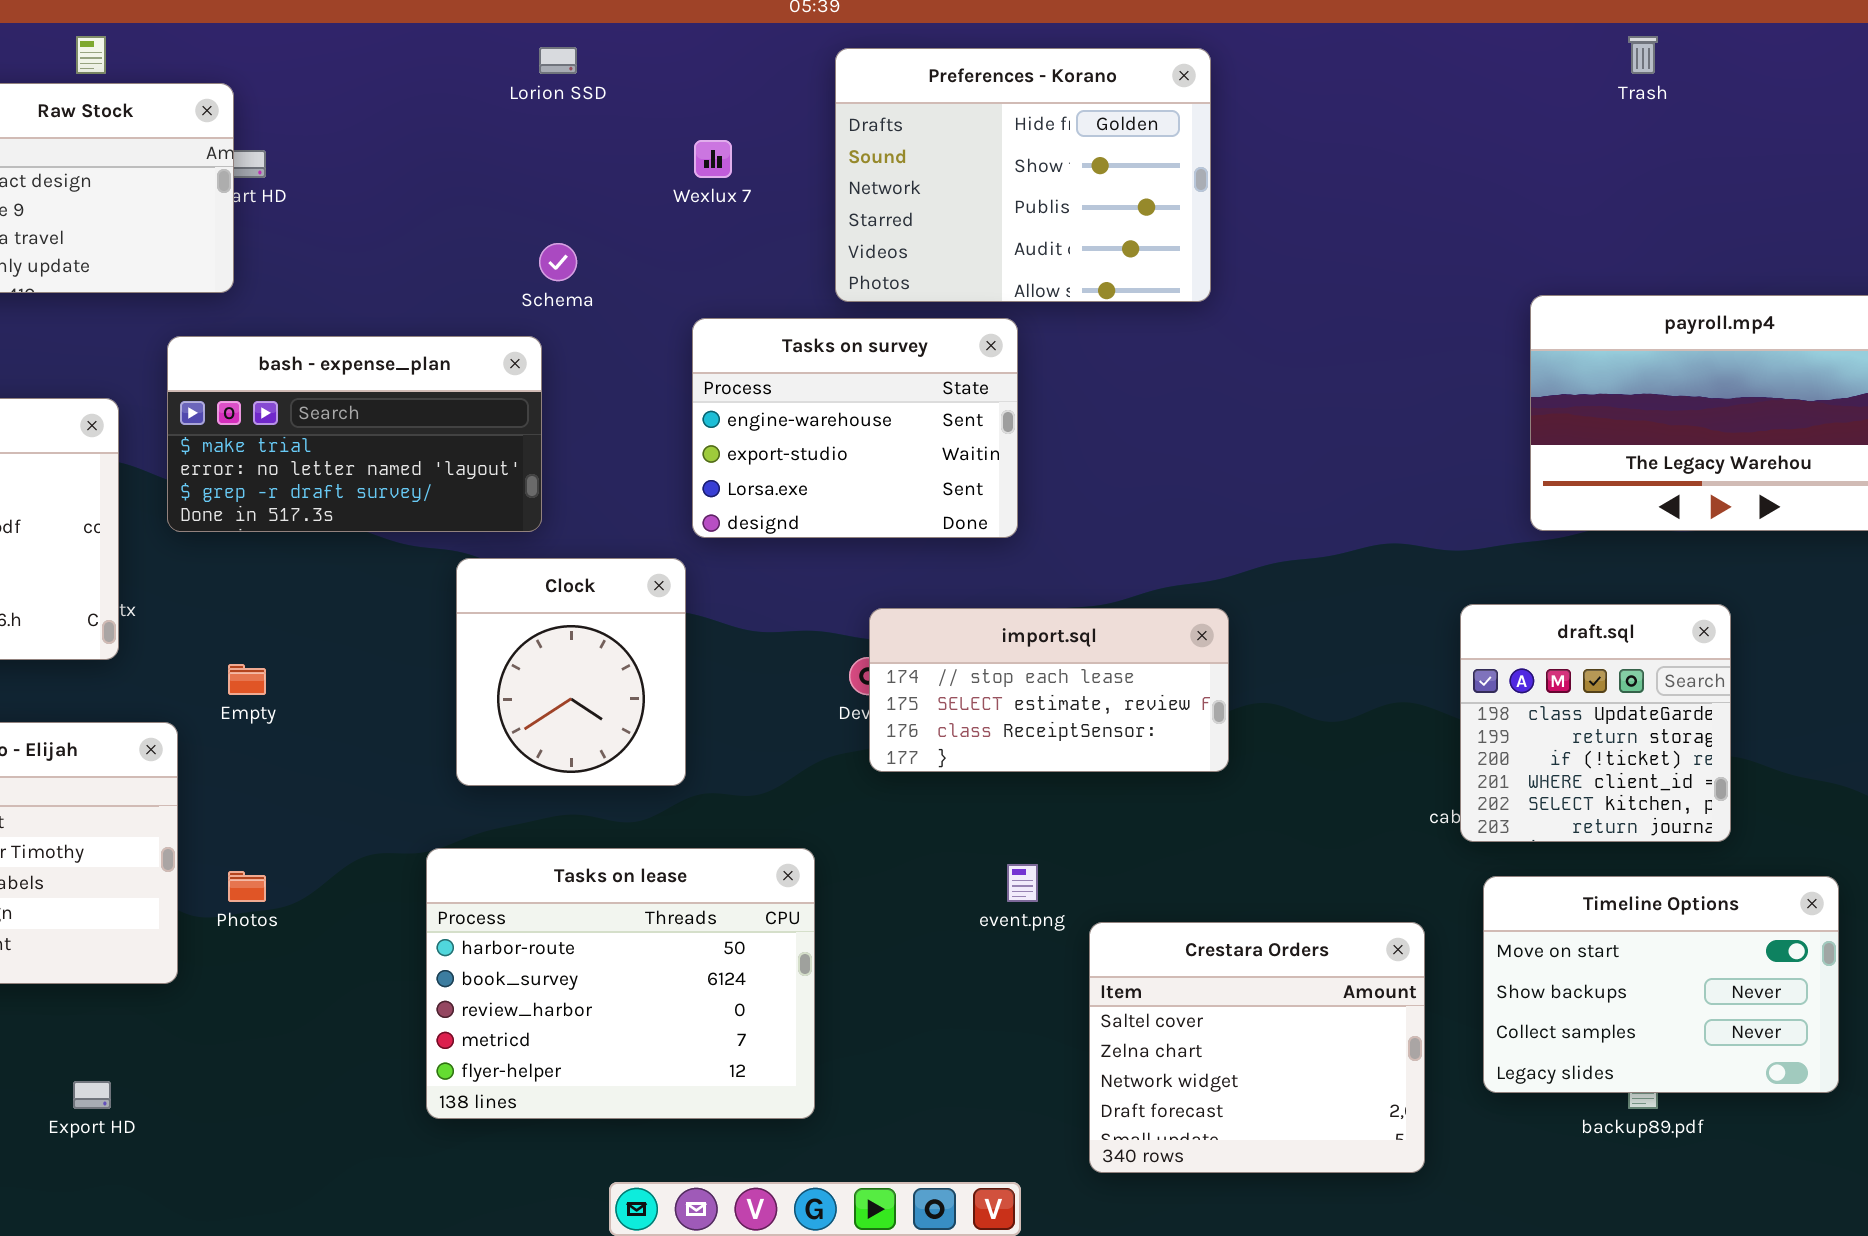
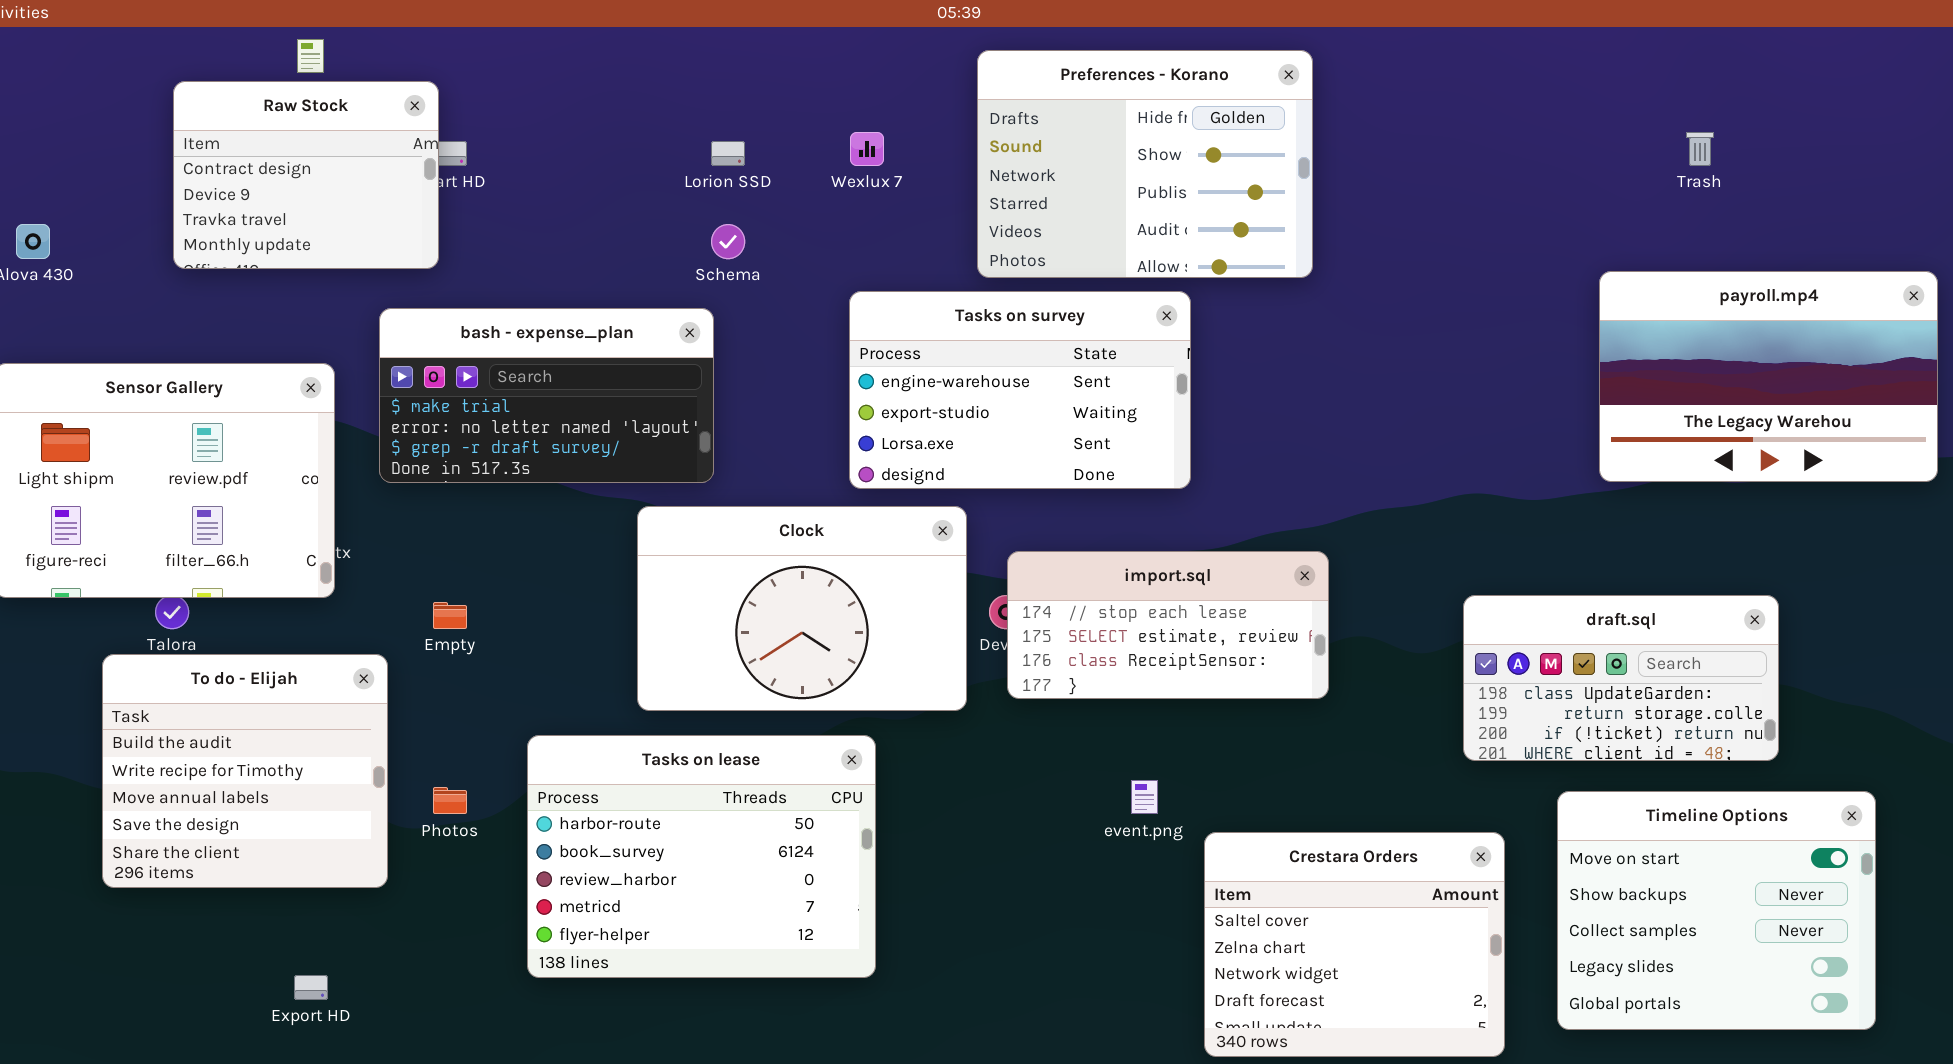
Trash: [1628,36,1658,74] -> [1686,132,1714,166], moved
Lorion SSD: [539,47,577,74] -> [711,141,745,166], moved
Tasks on survey: [692,318,1018,538] -> [849,291,1191,489], resized
Clock: [456,558,686,786] -> [637,506,967,711], resized
draft.sql: [1460,604,1731,842] -> [1463,595,1779,761], resized
Tasks on lease: [426,848,815,1119] -> [527,735,876,978], moved
Timeline Options: [1483,876,1839,1093] -> [1557,791,1876,1030], resized

